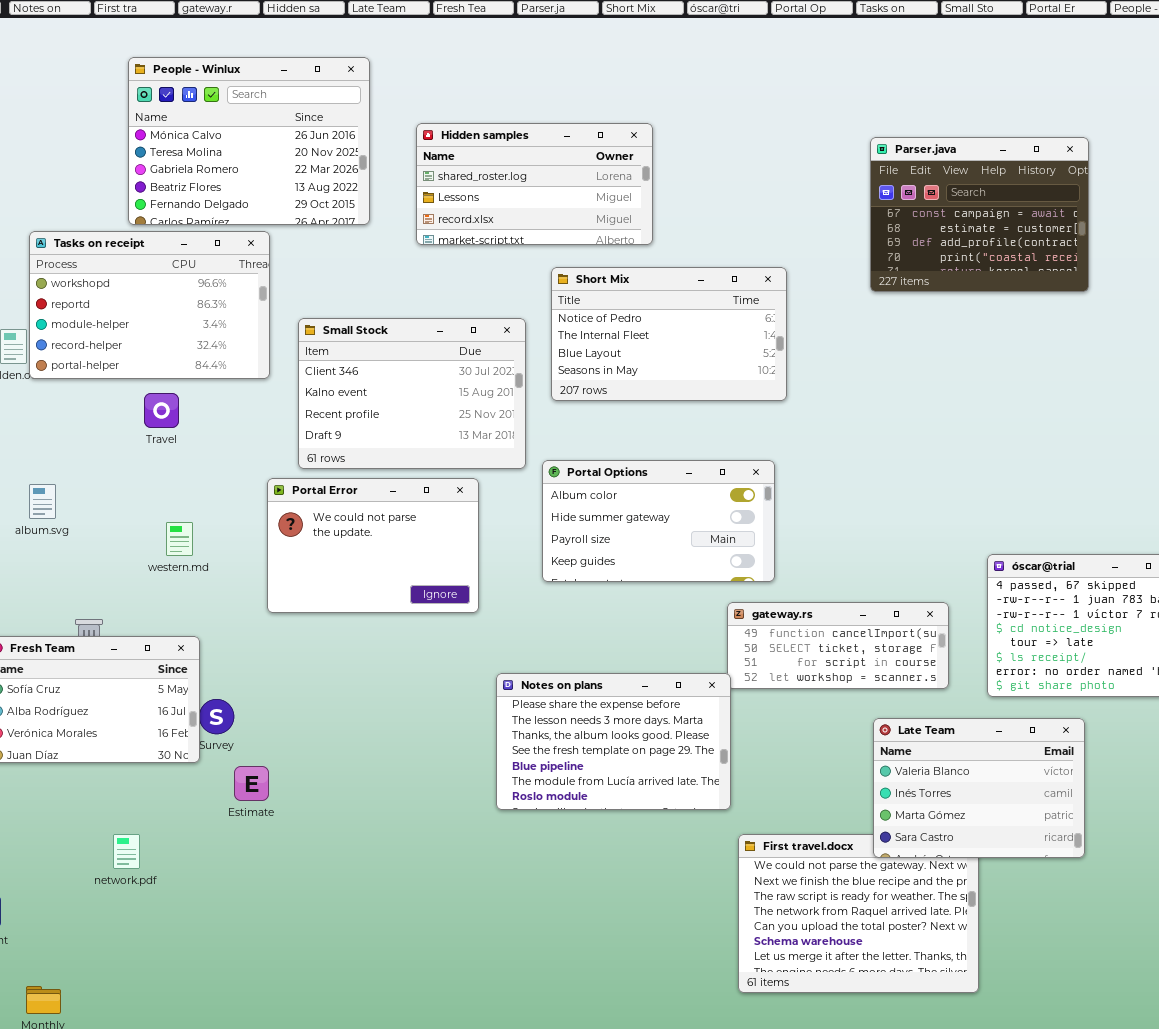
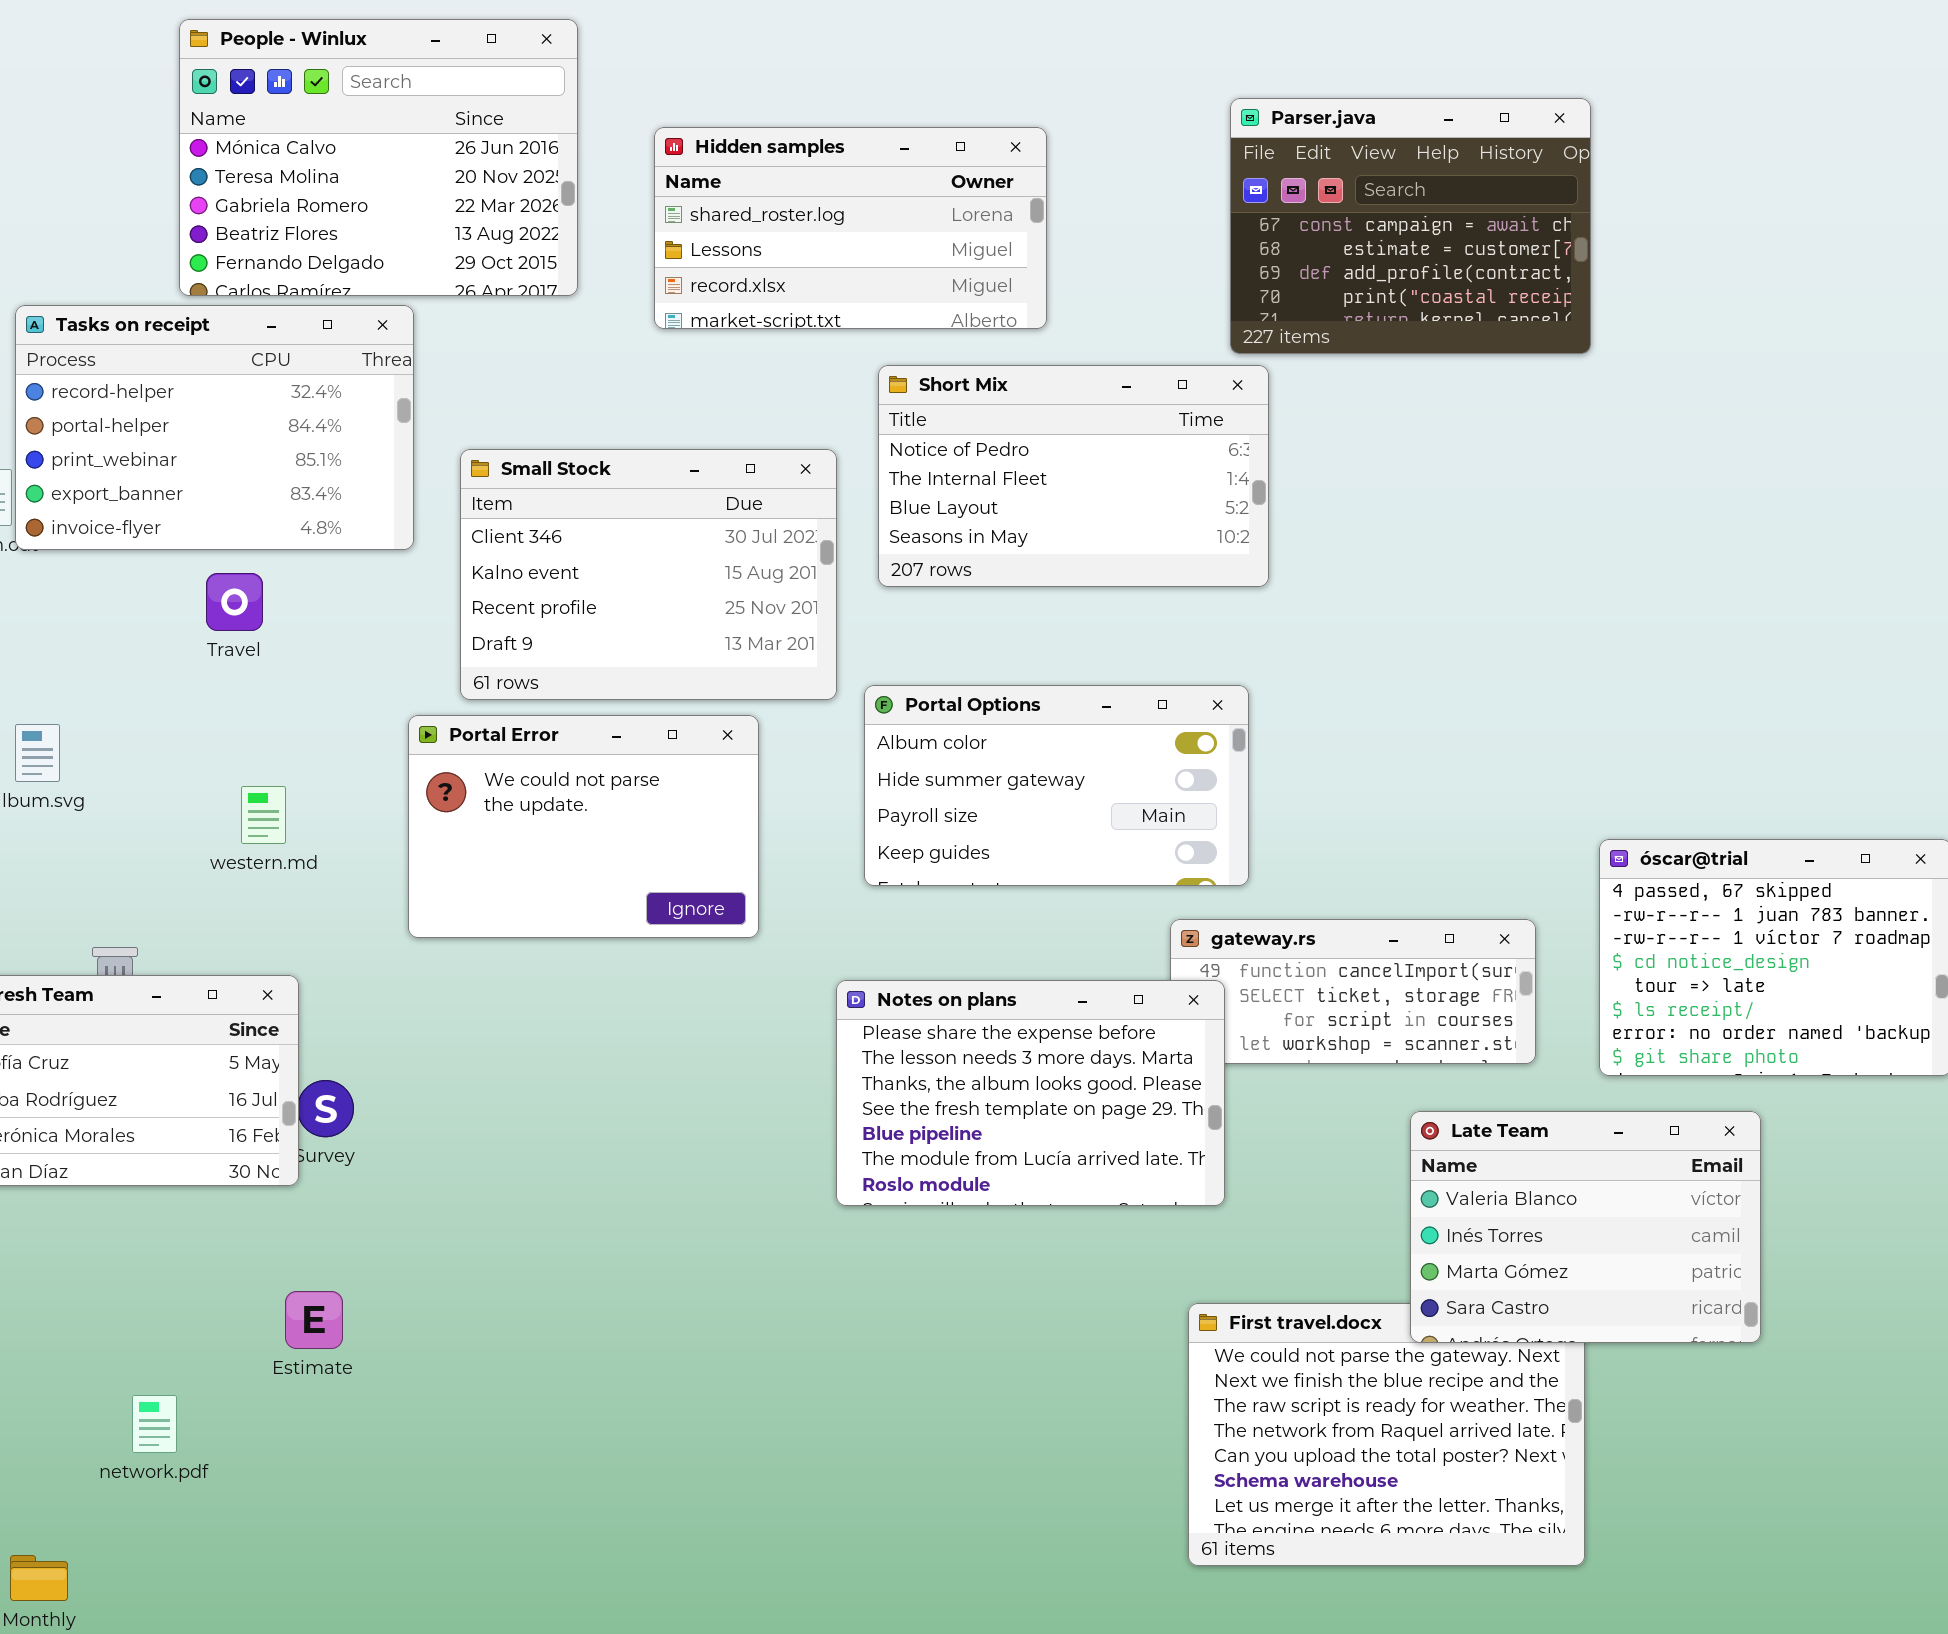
Parser.java: [870,137,1089,292] -> [1230,98,1591,354], moved
Tasks on receipt: [29,231,270,379] -> [15,305,414,550], scrolled down 3 rows
Notes on plans: [496,673,731,810] -> [836,980,1225,1206], moved
Estimate: [234,766,269,801] -> [285,1291,343,1349], moved
network.pdf: [113,834,140,869] -> [132,1395,177,1453], moved

